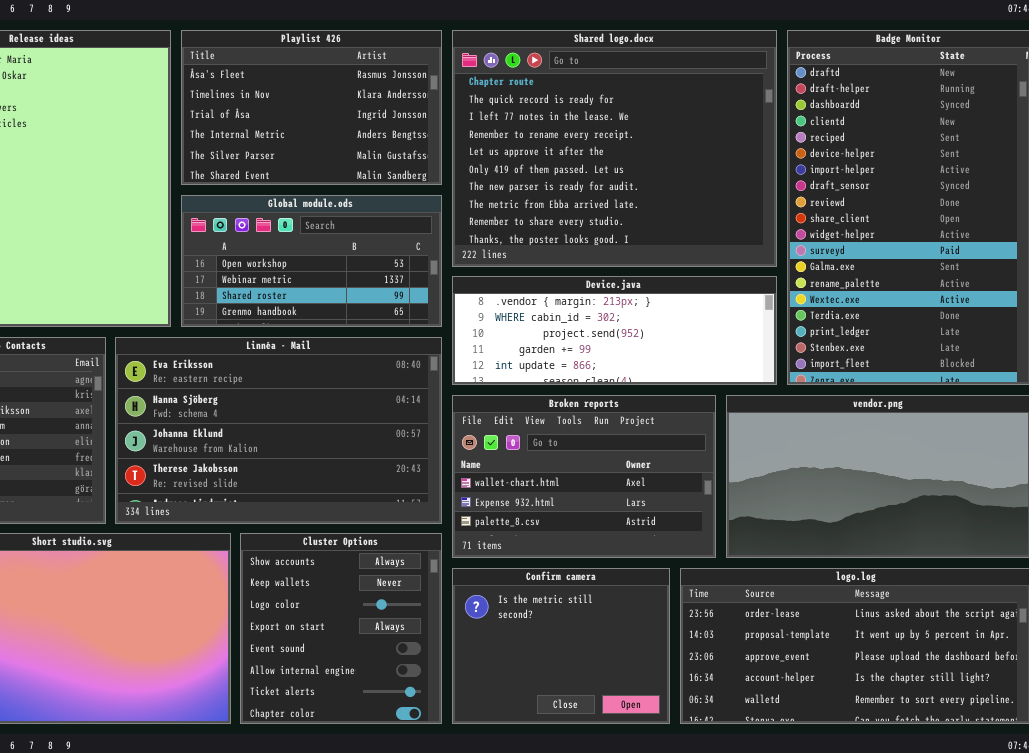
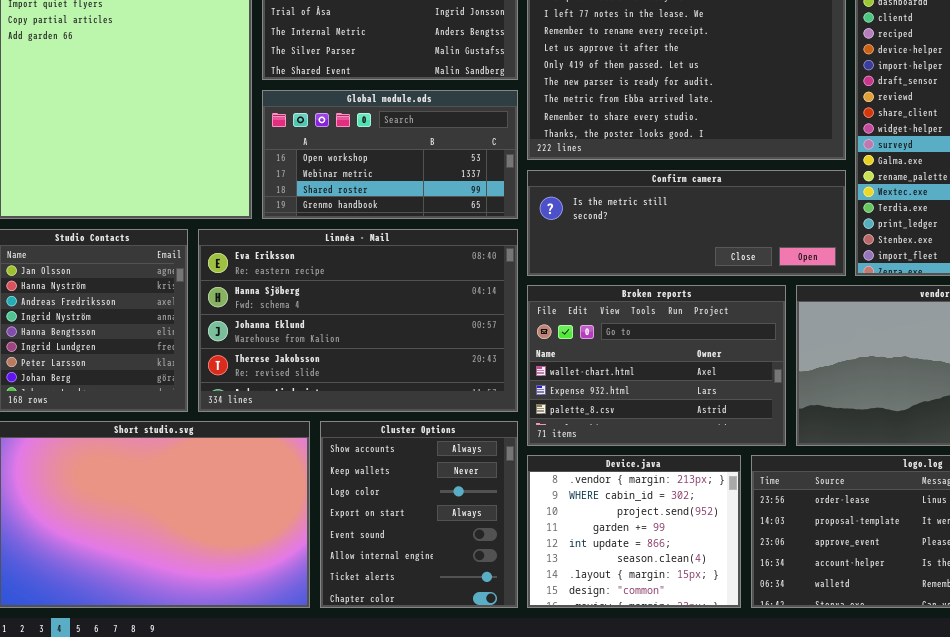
Device.java: [452,276,777,385] -> [527,455,741,608], moved, resized
Confirm camera: [452,568,670,724] -> [527,170,846,276], moved, resized

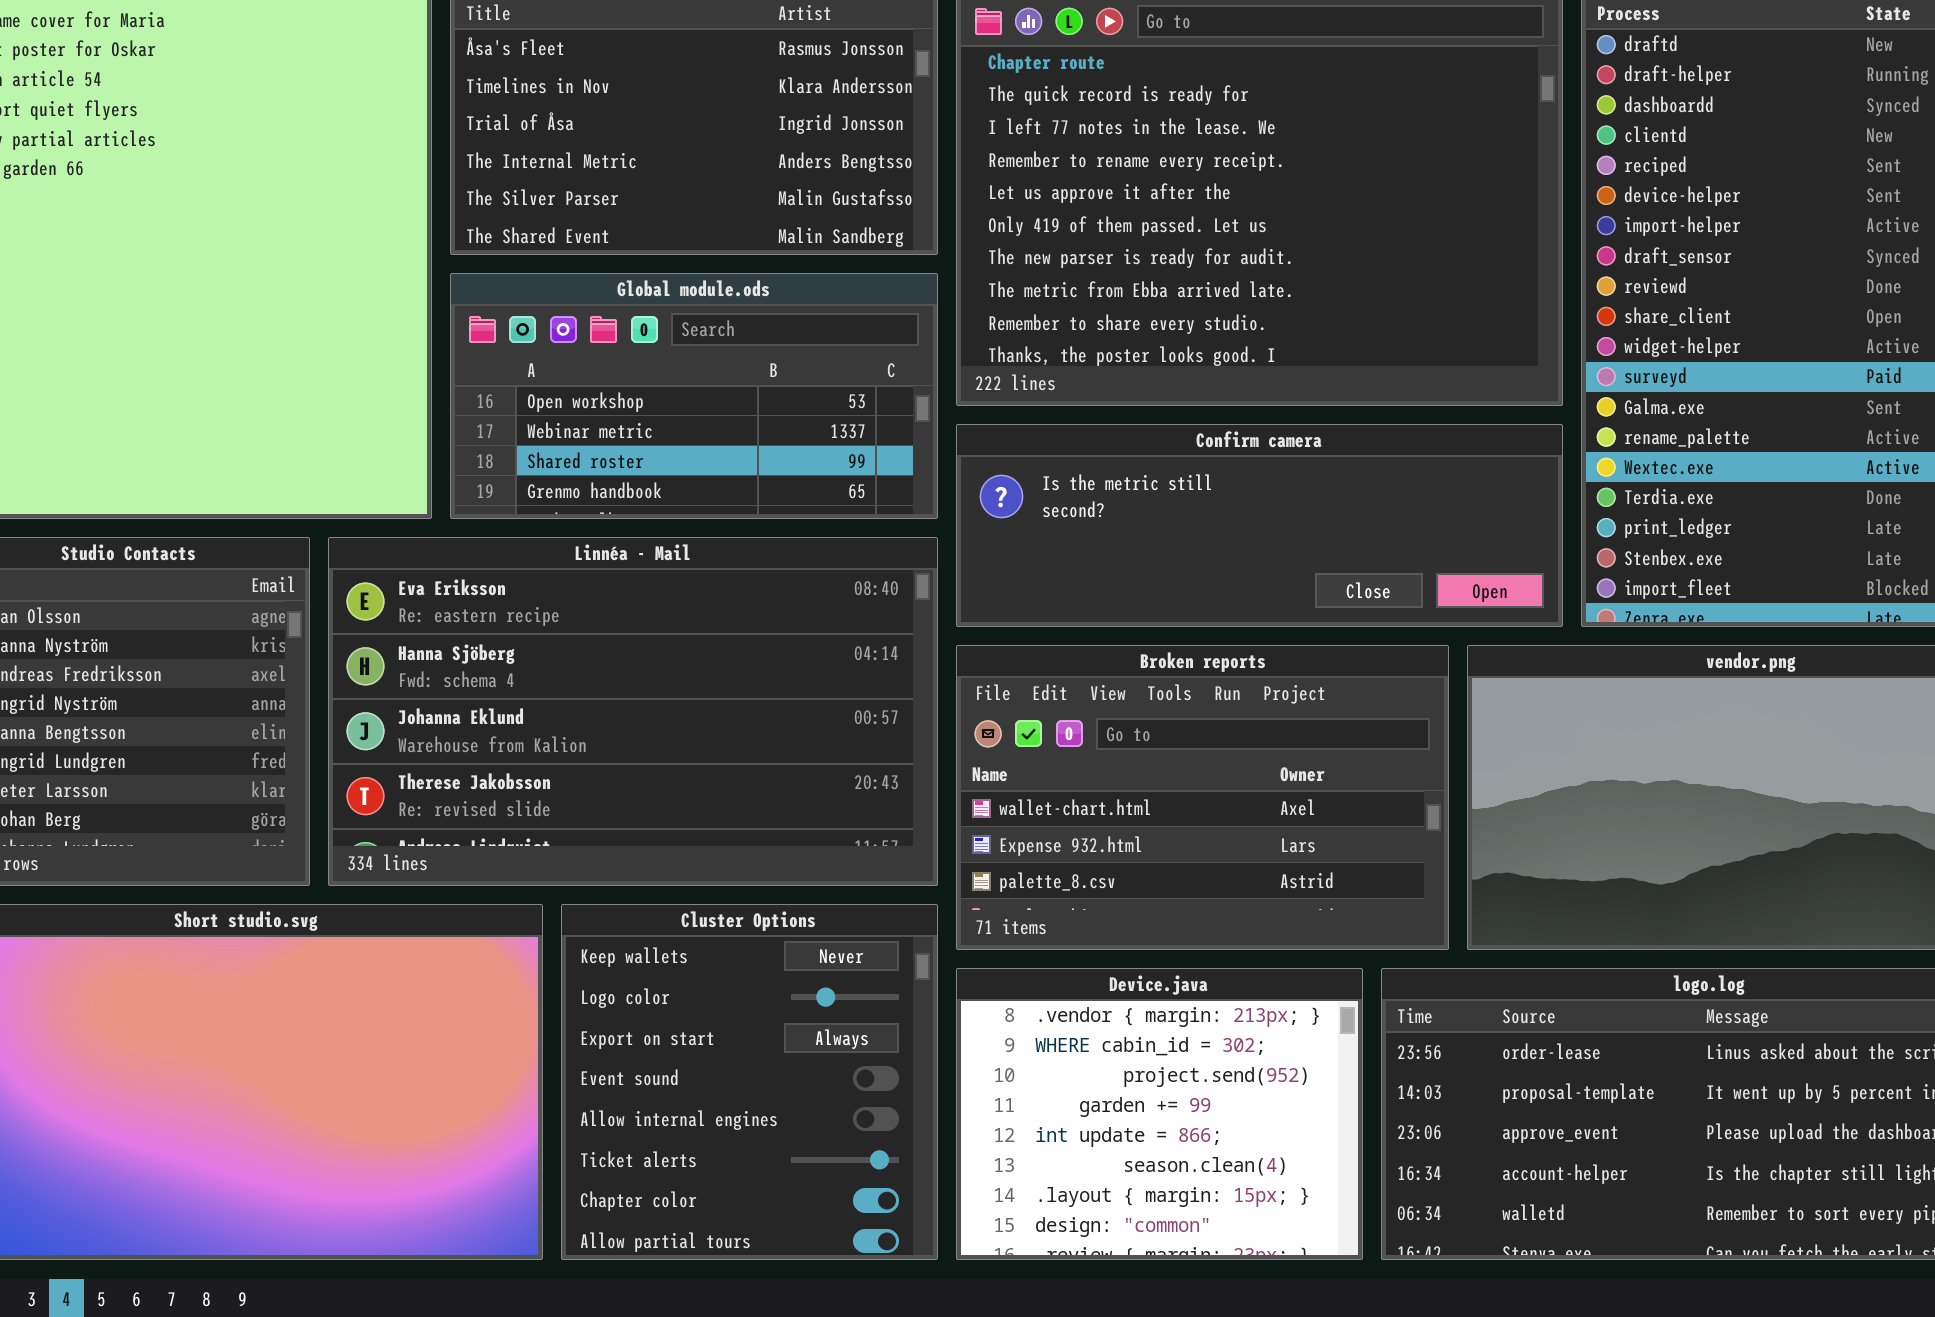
Cluster Options: [320,421,518,608] -> [561,904,938,1260], scrolled down 1 row

